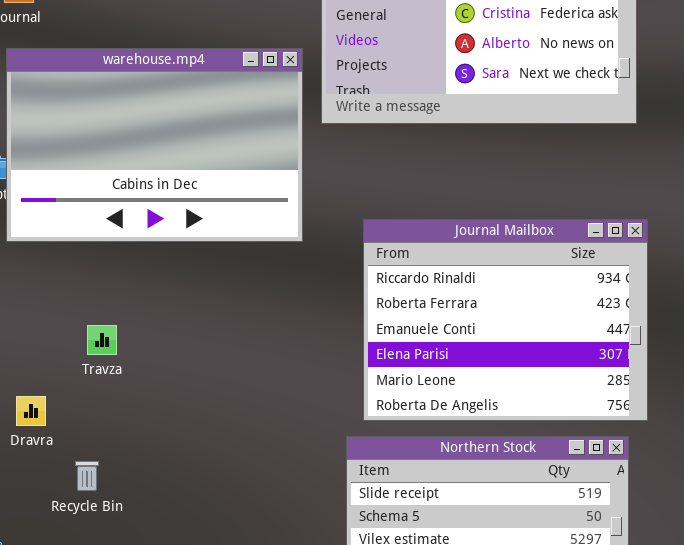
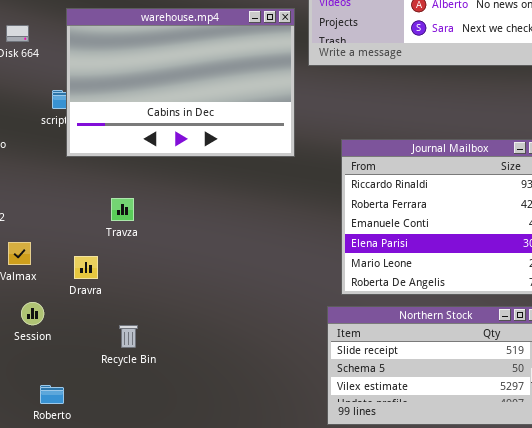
Travza: [87,325,117,355] -> [111,198,134,221], moved
Dravra: [16,396,46,426] -> [74,256,98,279], moved

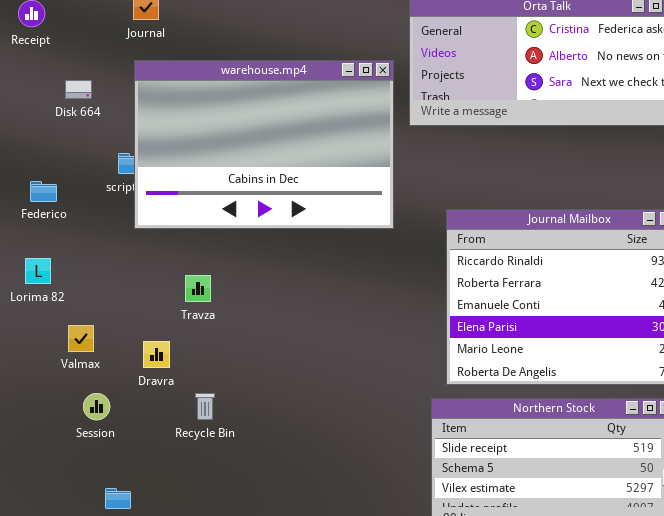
Recycle Bin: [119,325,138,348] -> [195,393,215,420], moved

